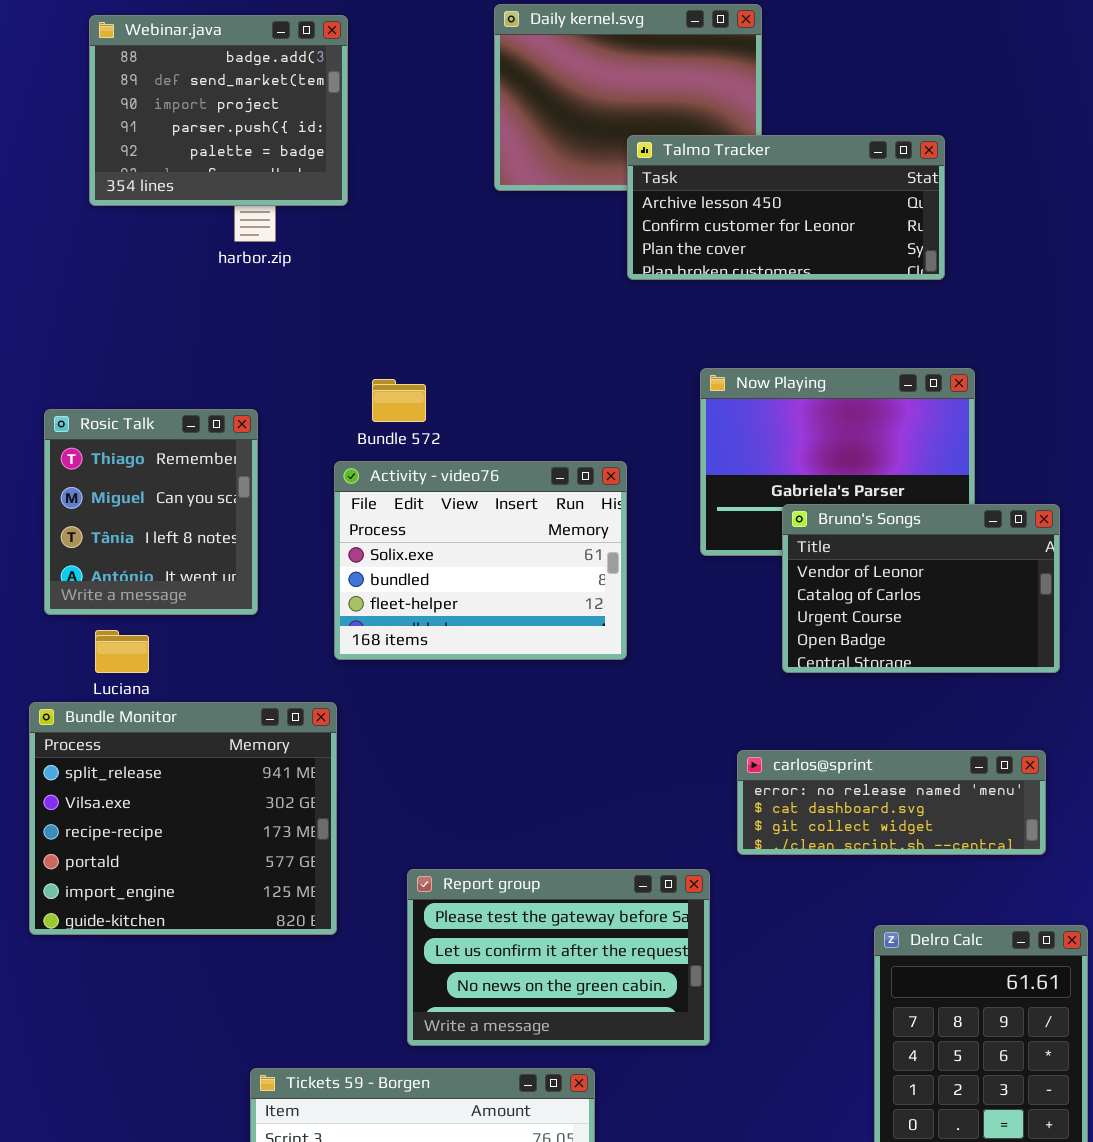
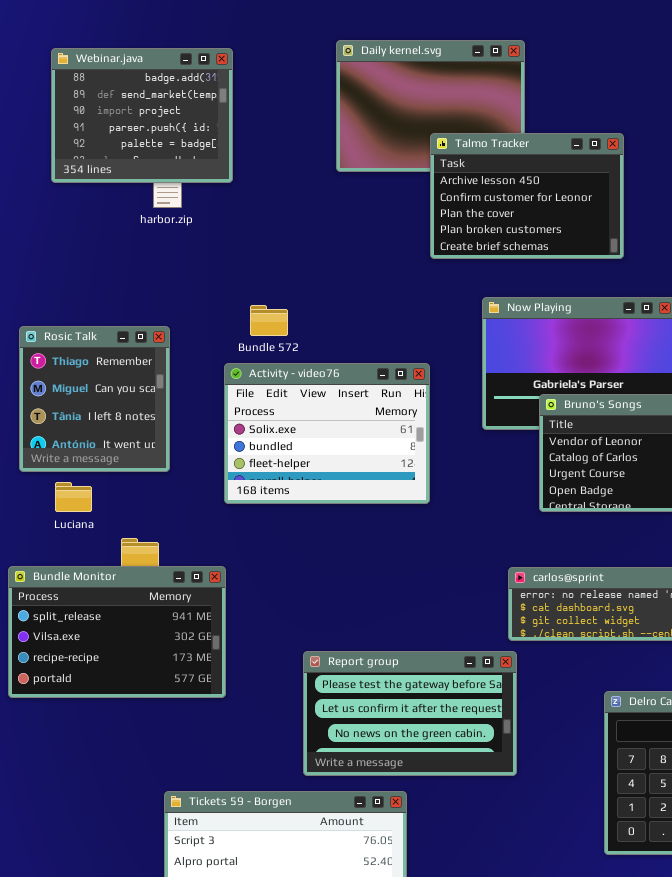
Talmo Tracker: [627,135,945,280] -> [430,133,624,259], resized
Bundle Monitor: [29,702,337,935] -> [8,566,226,698], resized
Report group: [407,869,710,1046] -> [303,651,517,776], moved

